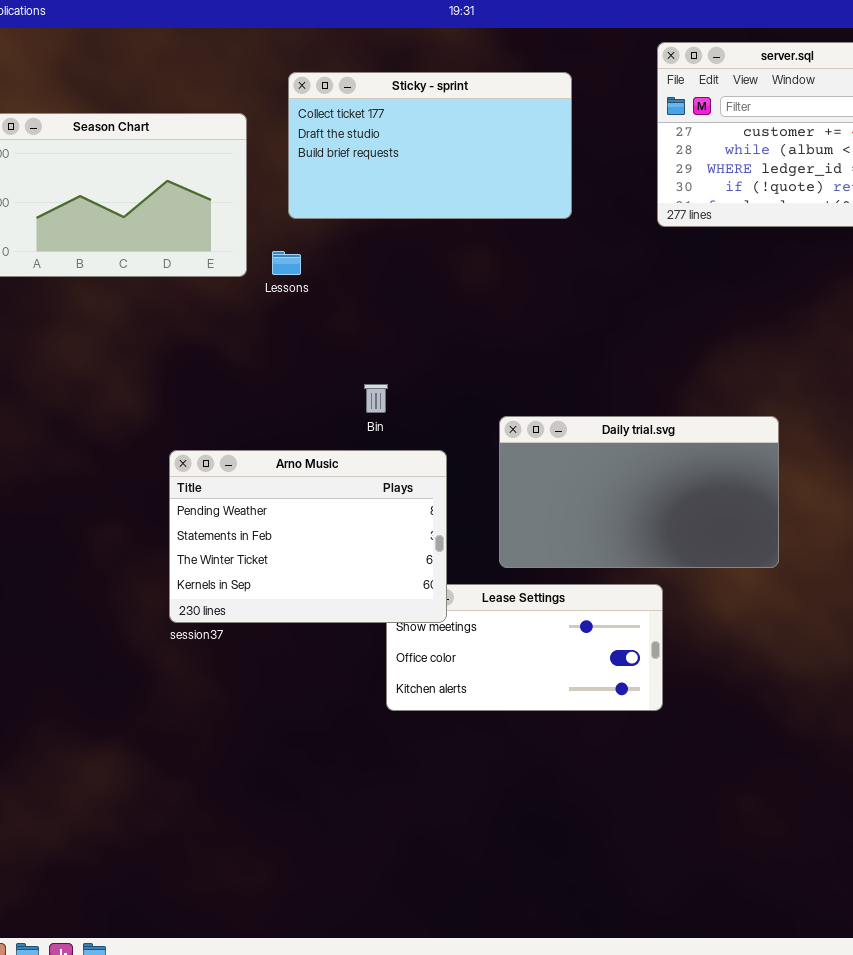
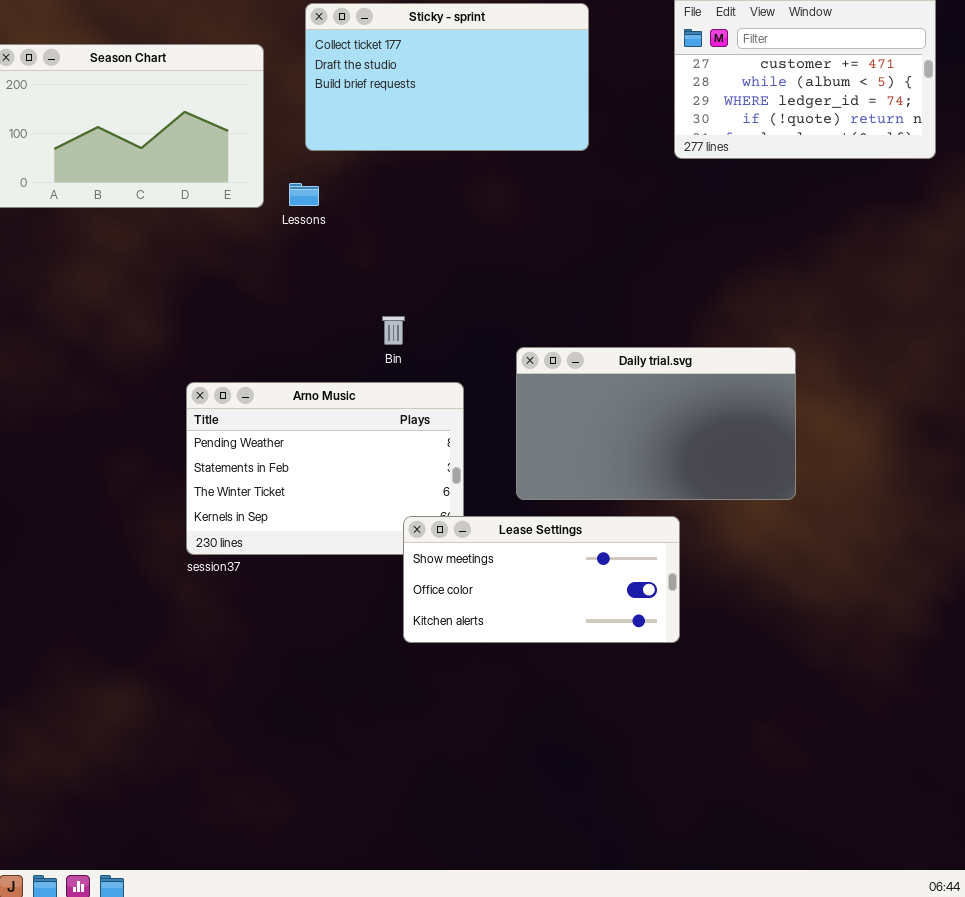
Lease Settings: [386,584,663,711] -> [403,516,680,643], raised

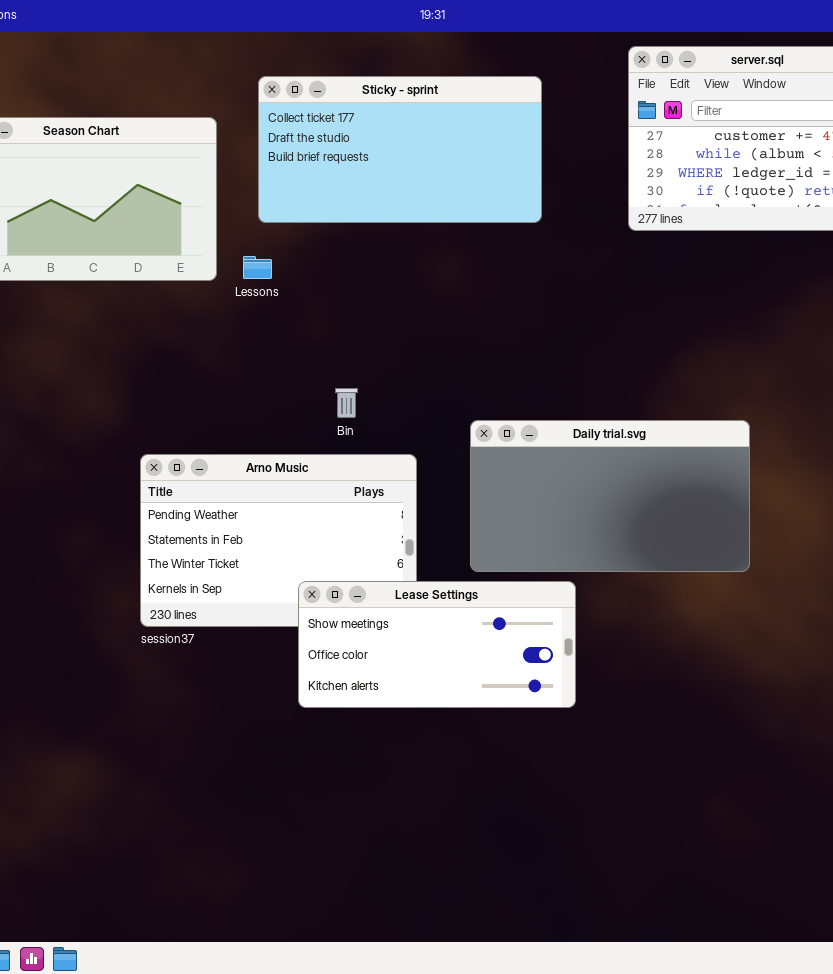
Lease Settings: [403,516,680,643] -> [298,581,576,708], moved

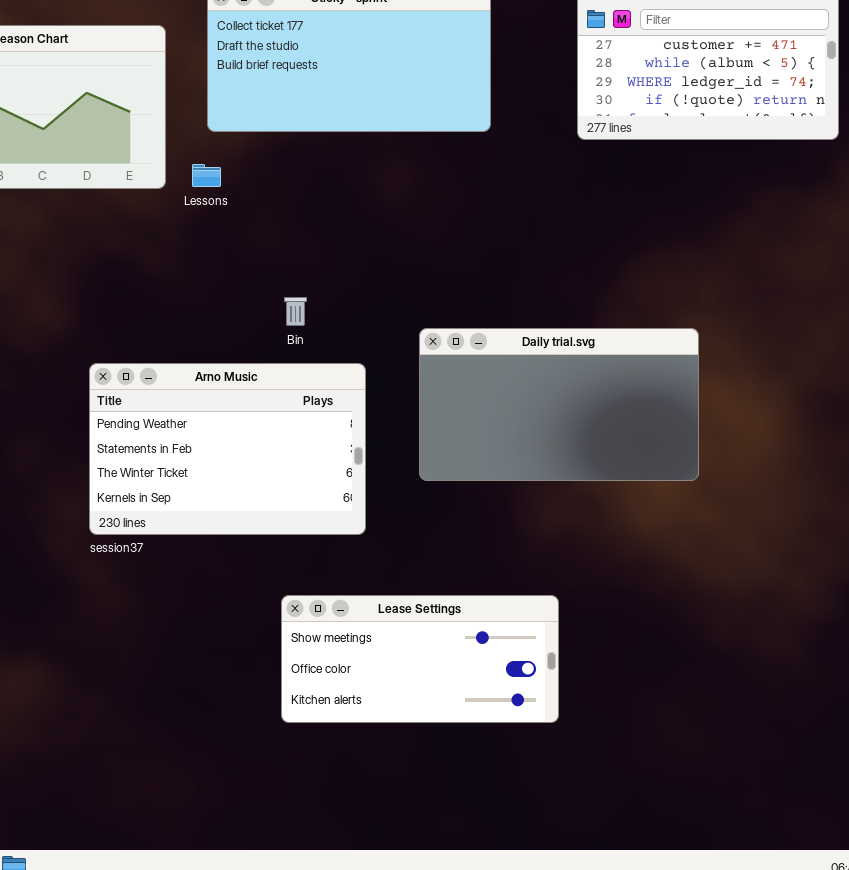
Lease Settings: [298,581,576,708] -> [281,595,559,723], moved

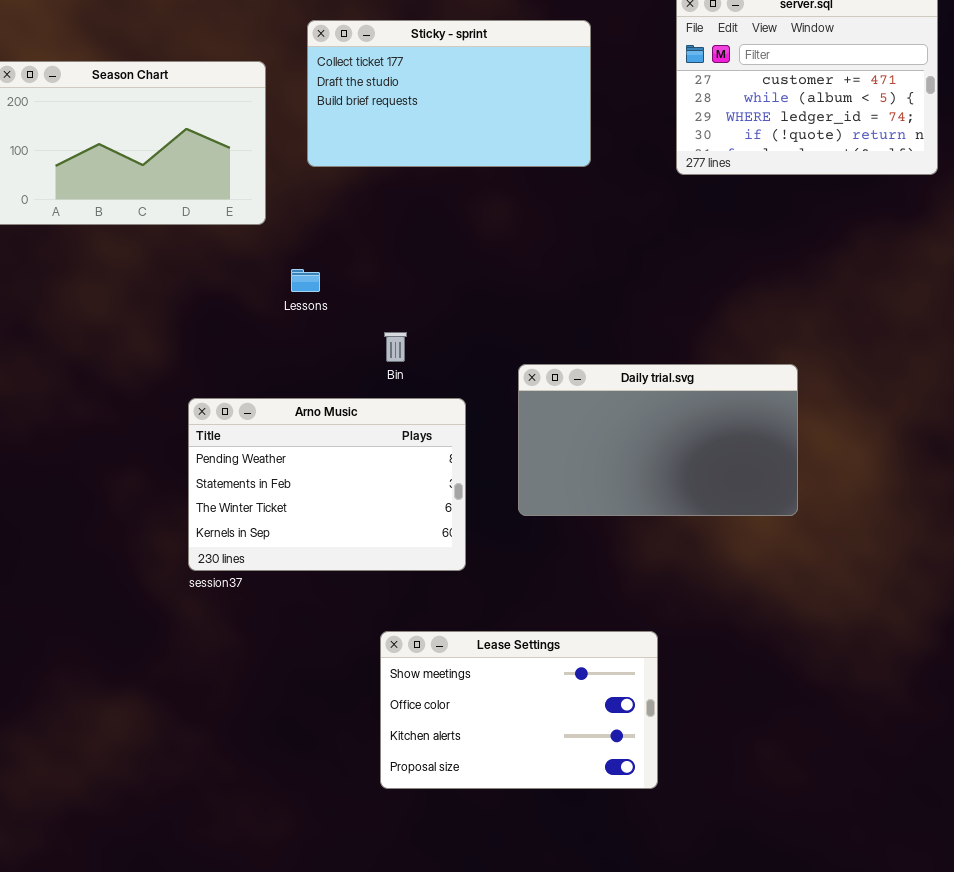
Lessons: [192,164,221,187] -> [291,269,320,292], moved
Lease Settings: [281,595,559,723] -> [380,631,658,789], resized

